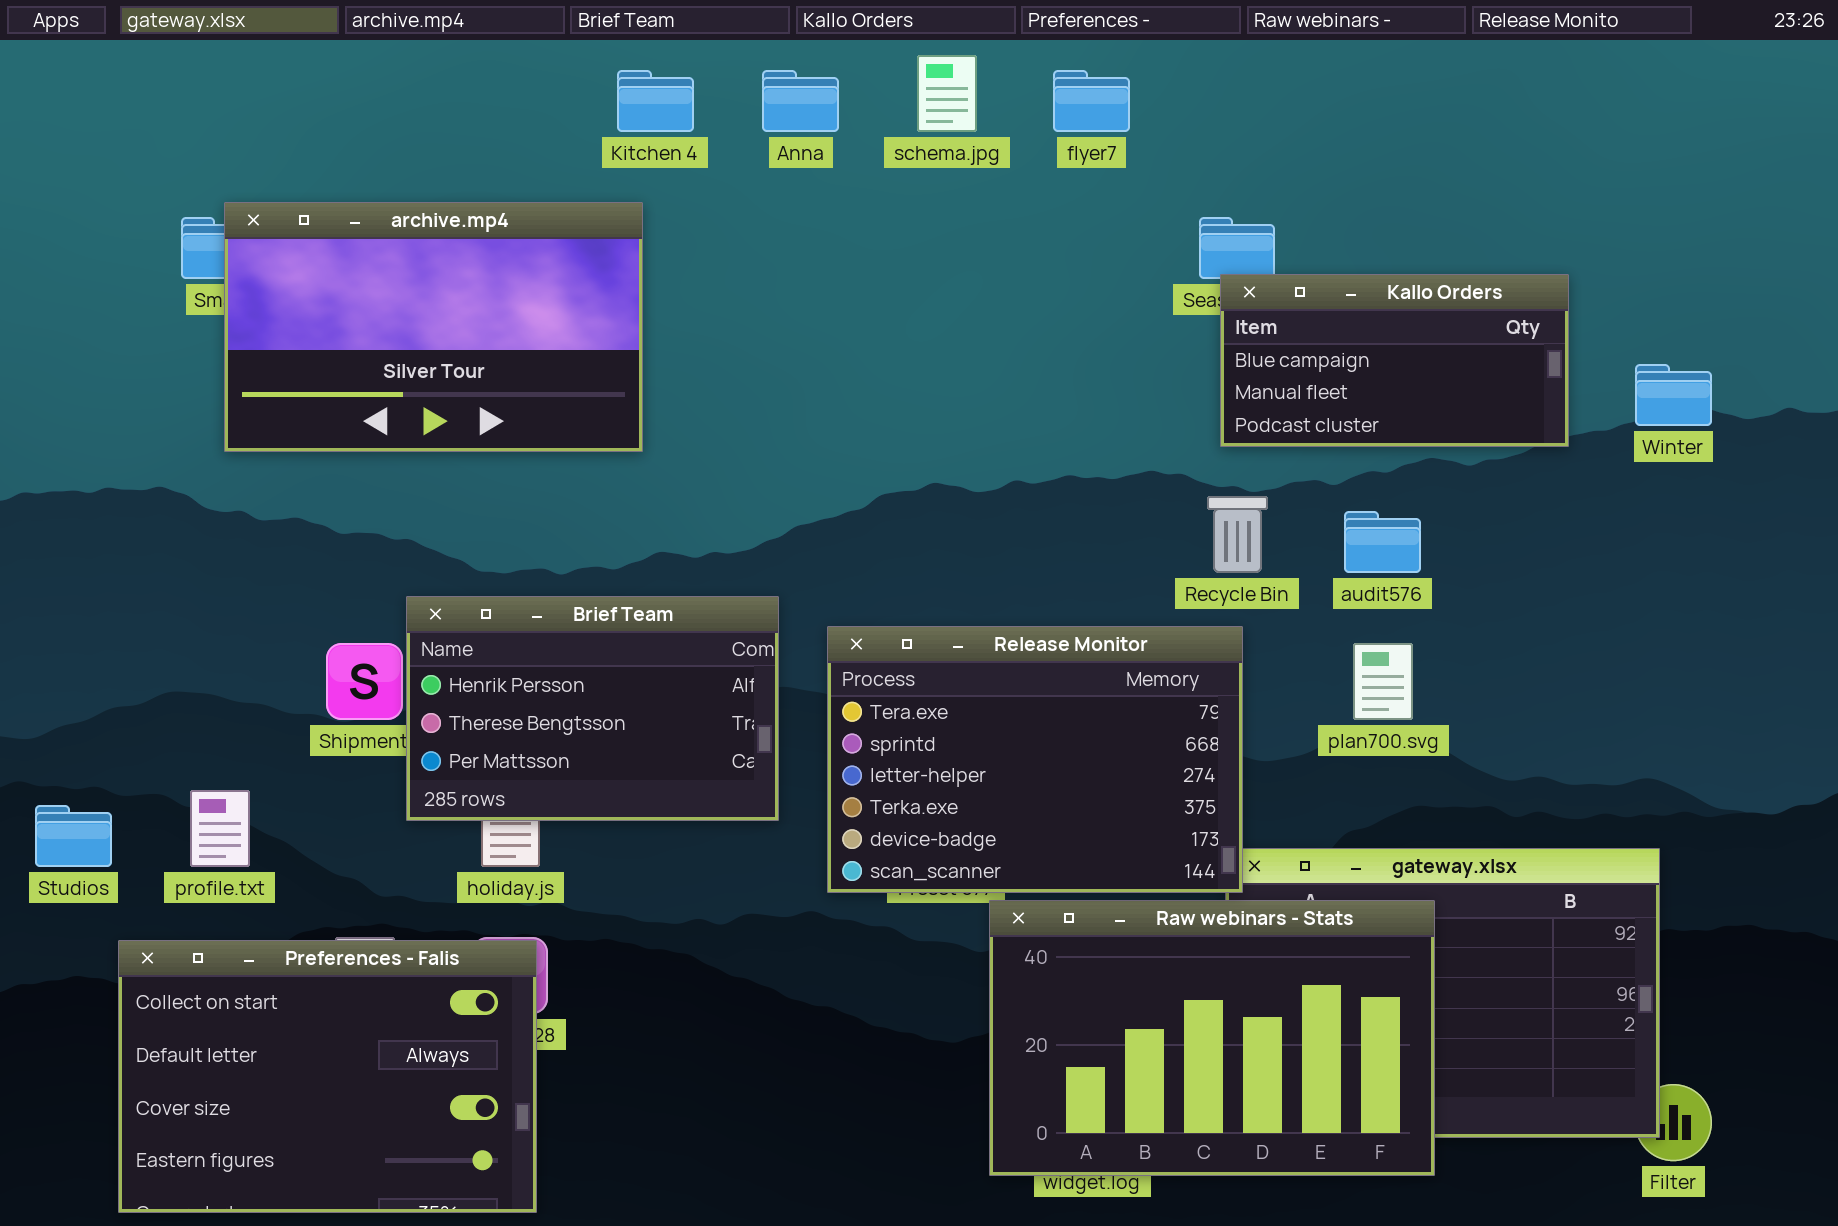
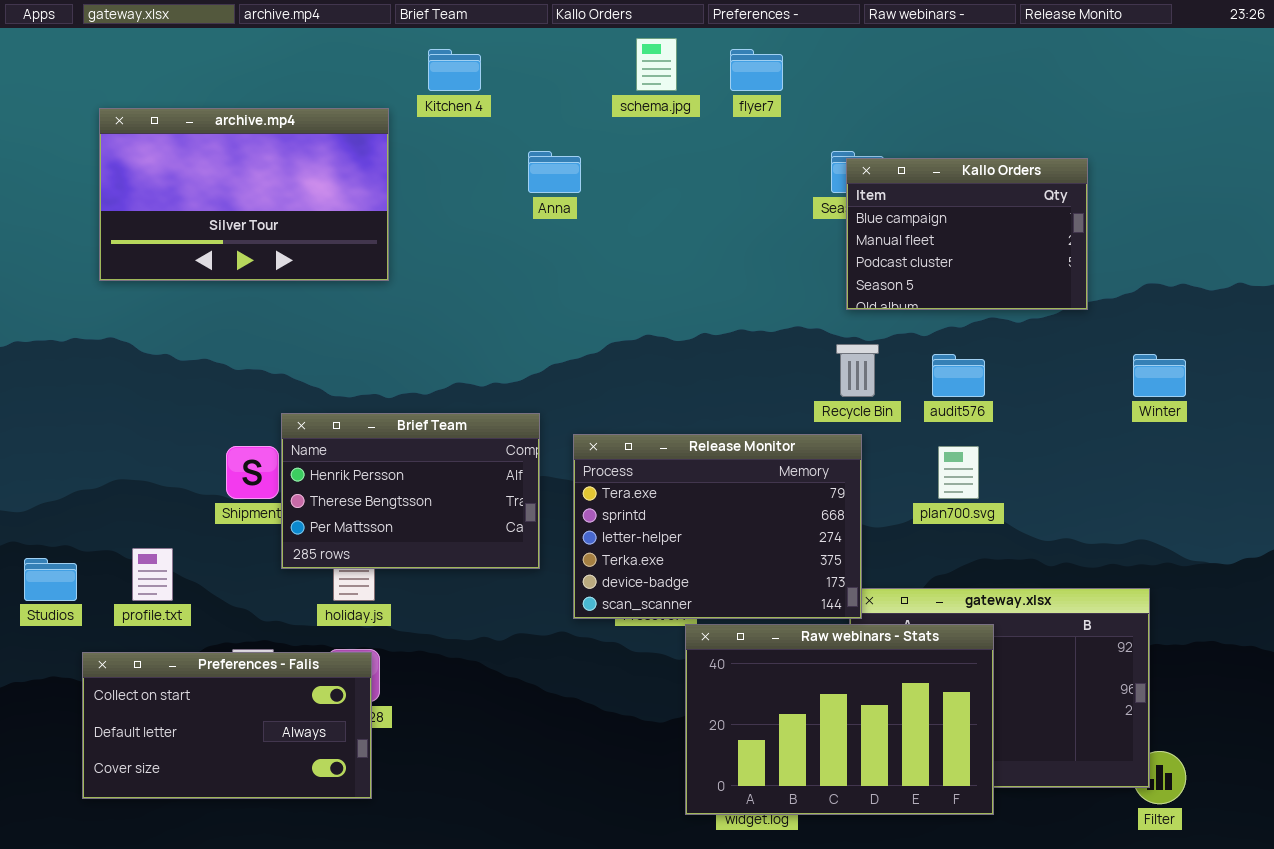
Anna: [762,70,839,132] -> [528,151,581,193], moved
archive.mp4: [224,202,643,452] -> [99,108,389,281], moved
Kallo Orders: [1220,274,1569,447] -> [846,158,1088,310], resized
Winter: [1635,364,1712,426] -> [1133,354,1186,397], moved
Preferences - Falis: [118,940,537,1213] -> [82,652,372,799], resized

